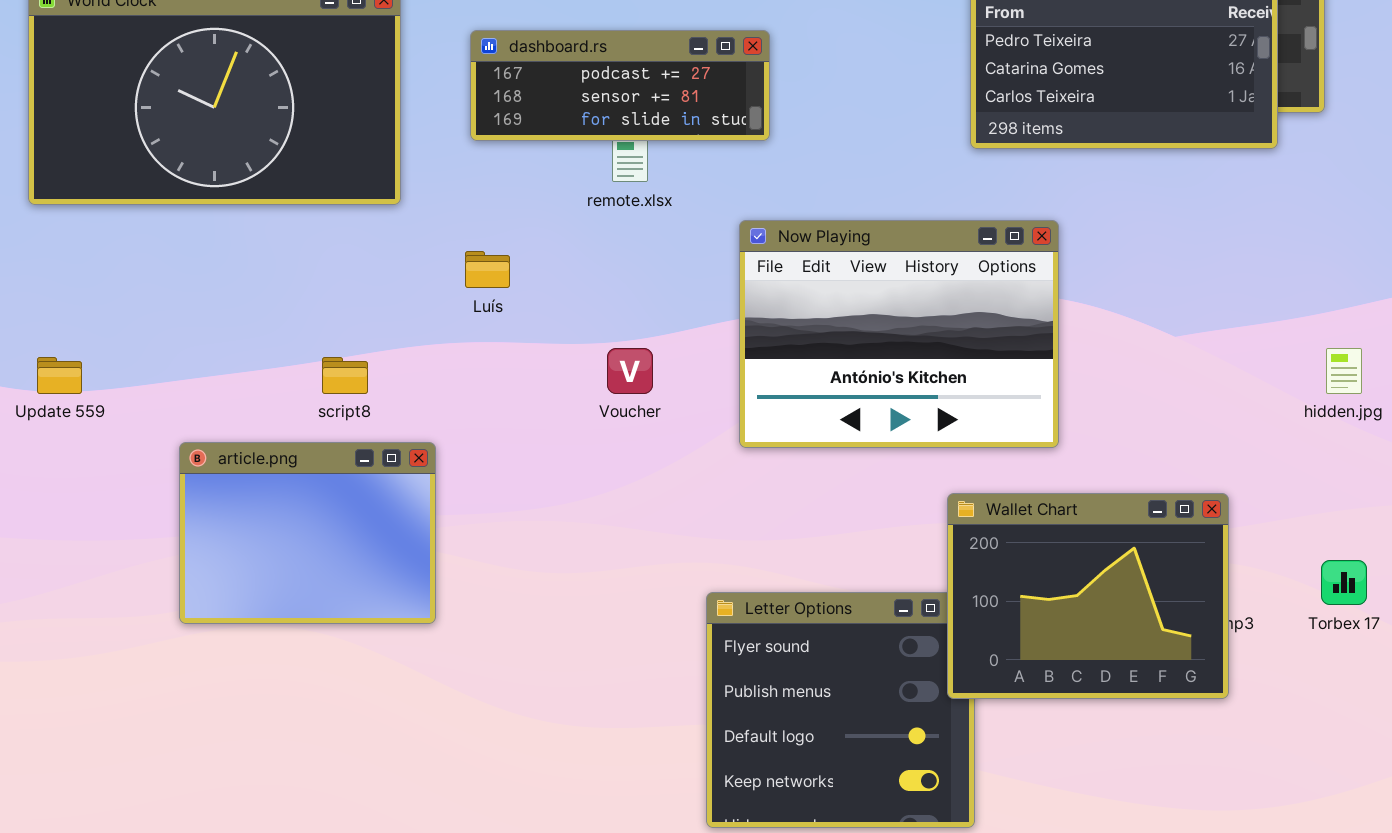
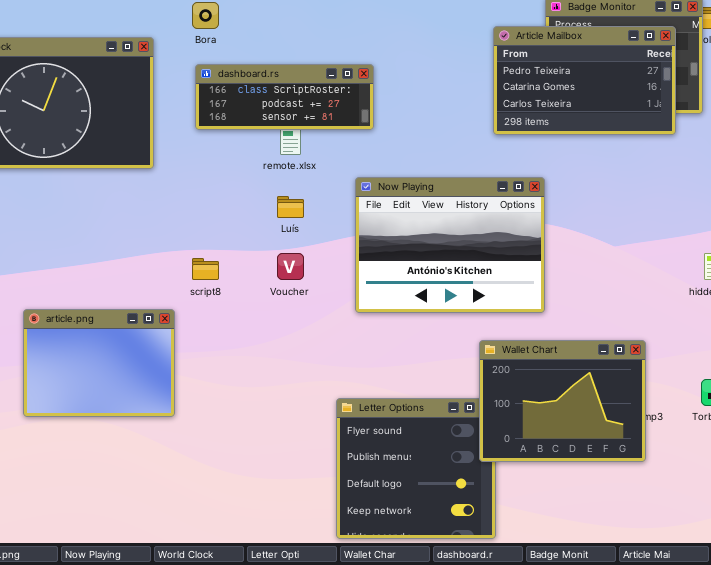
dashboard.rs: [470,30,770,141] -> [195,64,374,130], scrolled up 1 row
Luís: [465,251,510,288] -> [277,196,304,218], moved
script8: [322,357,368,394] -> [192,258,219,280], moved

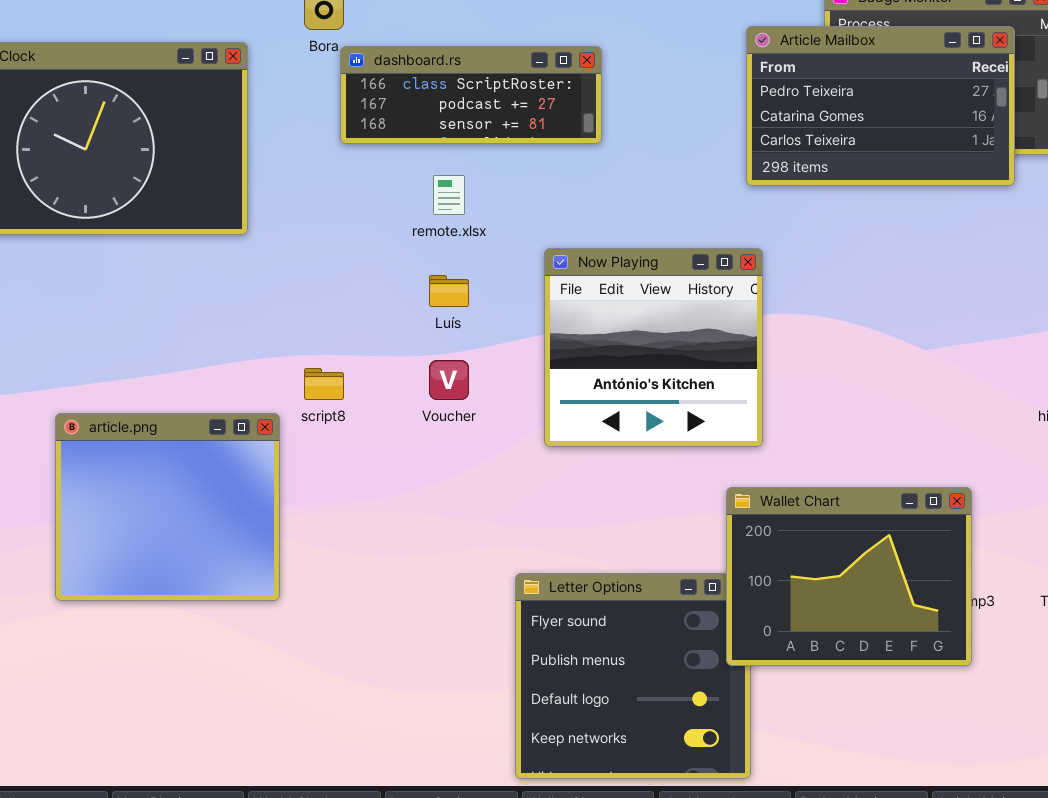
dashboard.rs: [195,64,374,130] -> [340,46,602,144], moved
Now Playing: [355,177,545,313] -> [544,248,763,447], resized
article.png: [23,309,175,417] -> [55,413,280,601], resized

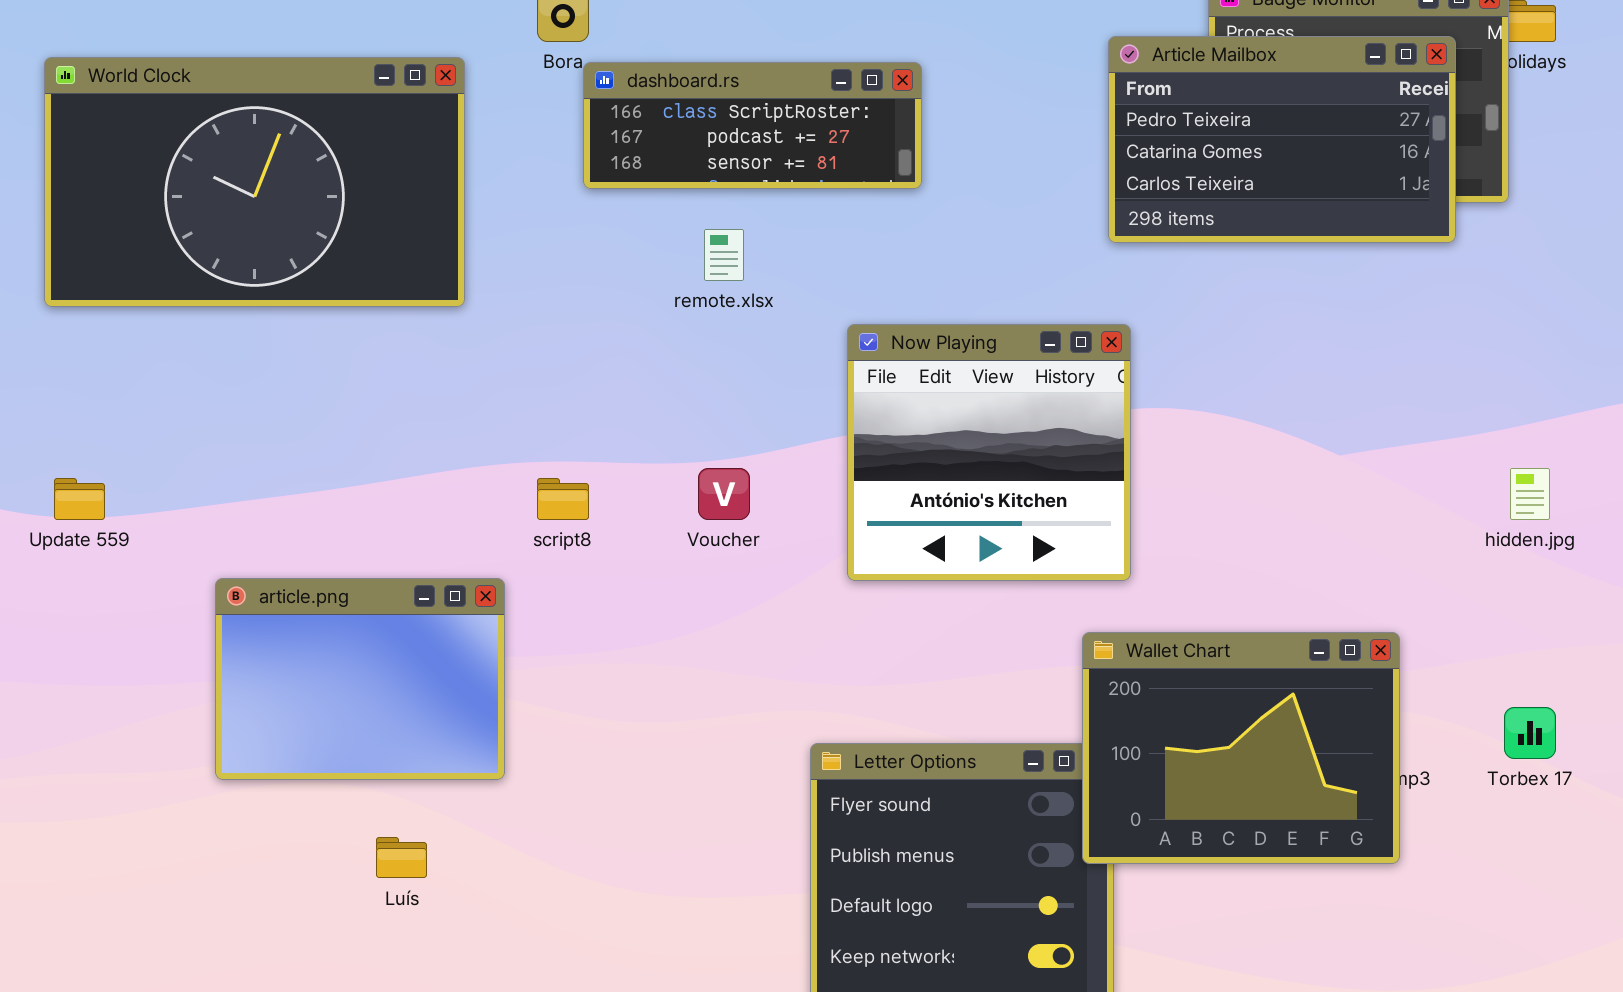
Luís: [429,275,469,307] -> [376,837,427,878], moved
article.png: [55,413,280,601] -> [215,578,505,780], resized

